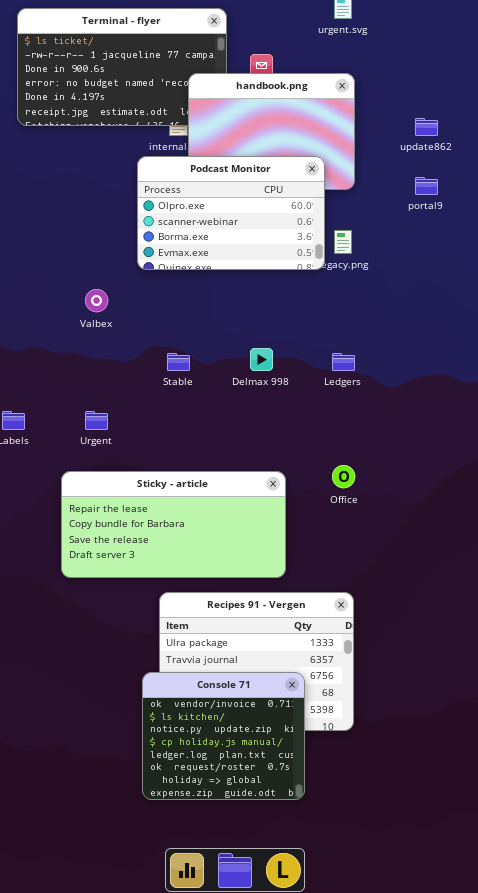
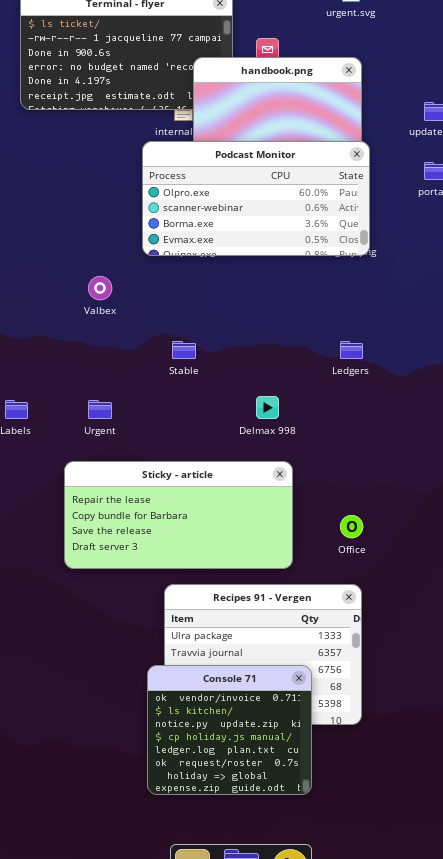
Podcast Monitor: [137,156,325,270] -> [142,141,370,256], resized
Delmax 998: [250,348,273,371] -> [256,396,279,419], moved
Office: [332,465,355,488] -> [340,515,363,538], moved

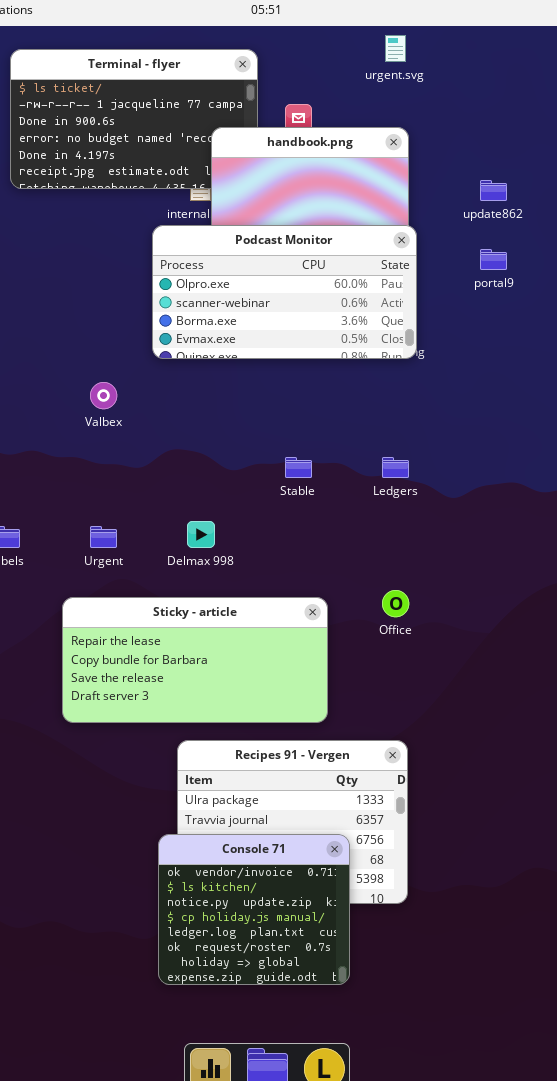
Stable: [172,341,196,359] -> [285,457,312,478], moved
Delmax 998: [256,396,279,419] -> [187,521,215,548], moved
Office: [340,515,363,538] -> [382,590,409,617], moved

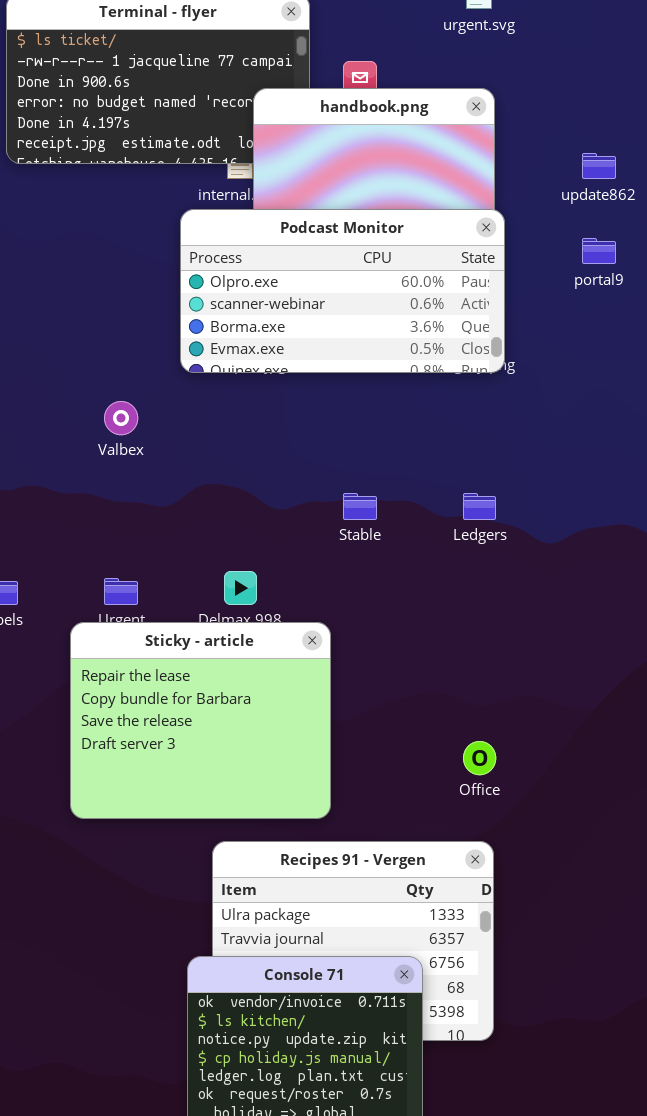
Office: [382,590,409,617] -> [463,741,496,775], moved
Sticky - article: [62,597,328,723] -> [70,622,331,819], resized

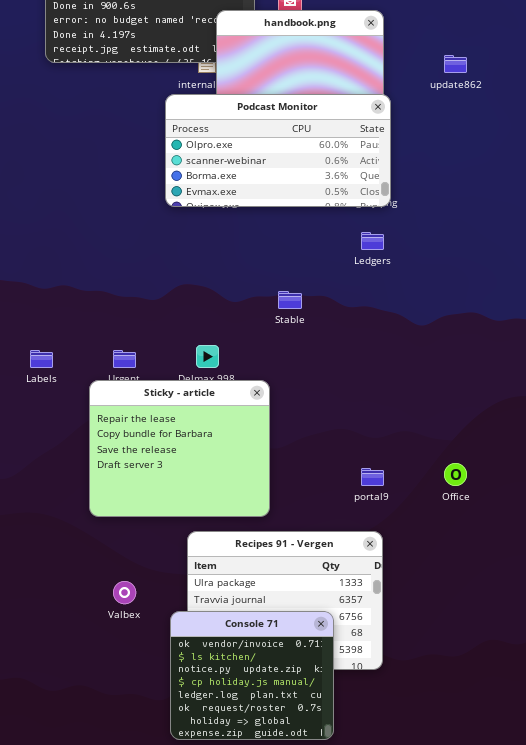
portal9: [582,238,616,264] -> [361,468,384,486], moved
Valbex: [104,401,138,435] -> [113,581,136,604], moved
Ledgers: [463,493,496,520] -> [361,232,384,250], moved
Office: [463,741,496,775] -> [444,463,467,486], moved

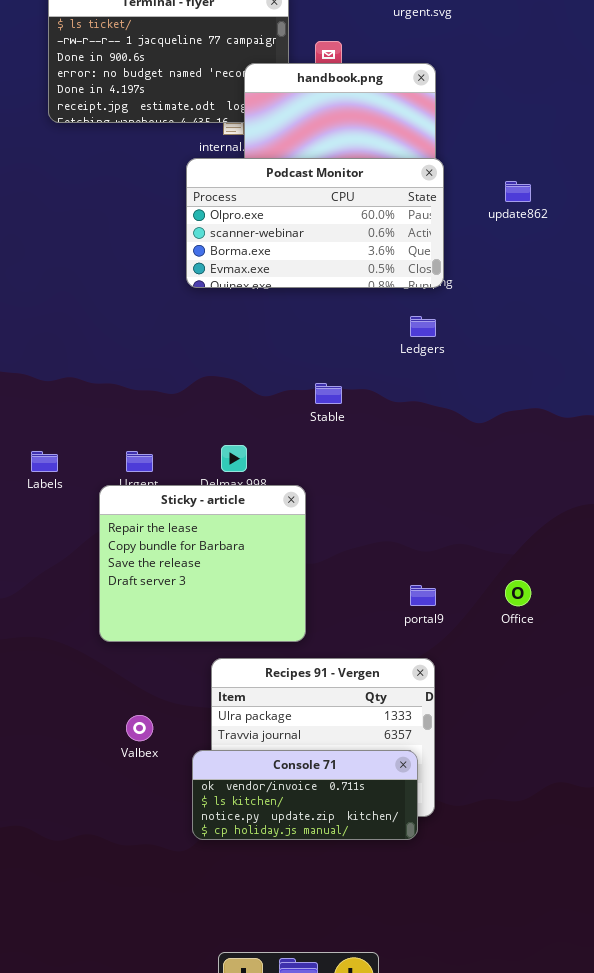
update862: [444,55,467,73] -> [505,181,531,202], moved
Console 71: [170,611,334,740] -> [192,750,418,840], resized

